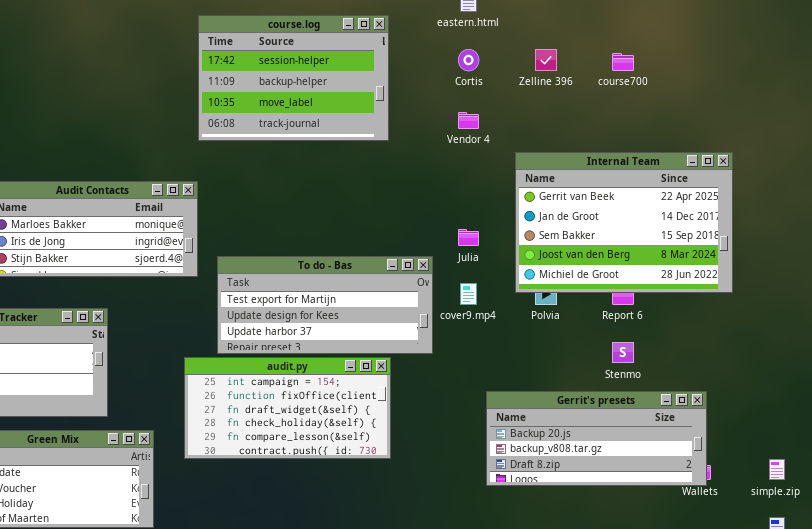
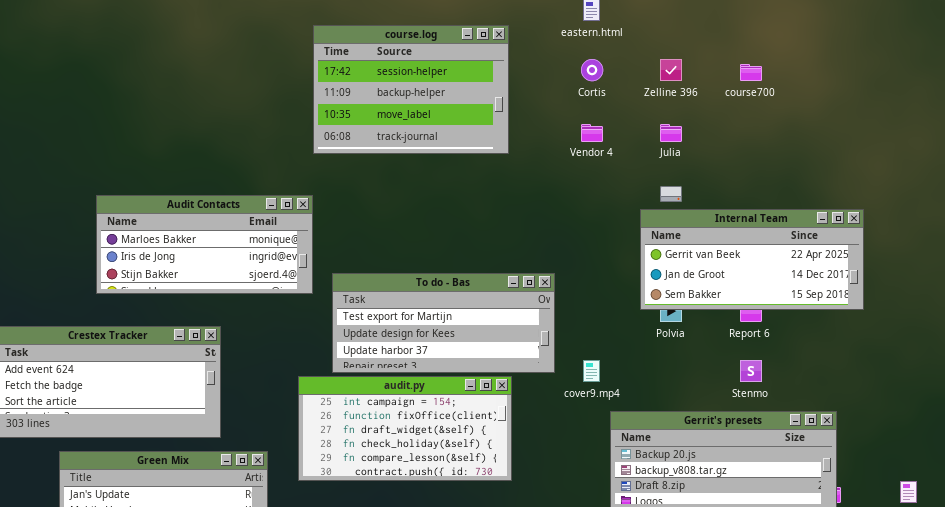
Internal Team: [515,152,733,293] -> [640,209,864,310], resized
Julia: [458,229,479,246] -> [660,124,682,142], moved
cover9.mp4: [460,283,477,305] -> [583,360,600,382], moved

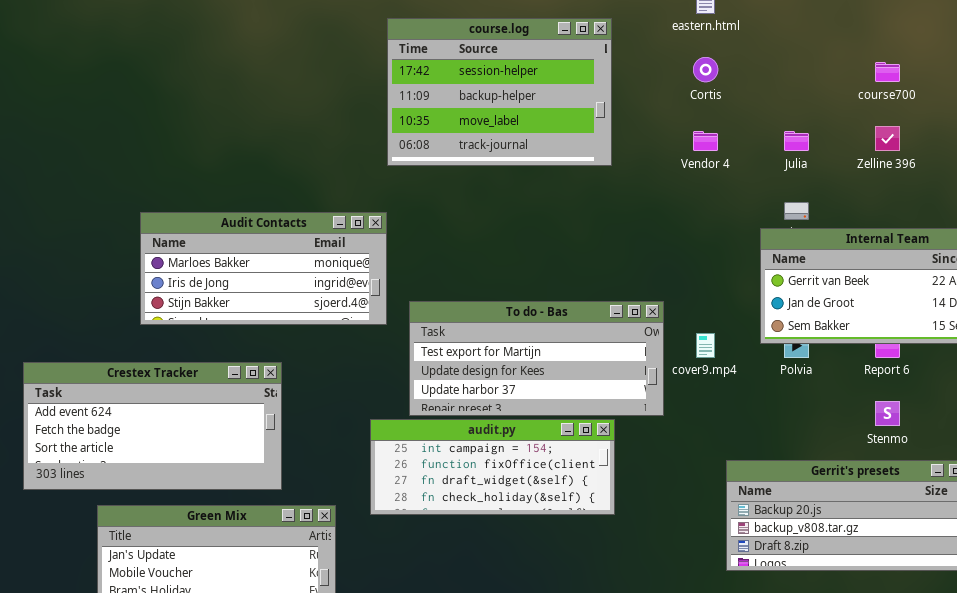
Zelline 396: [660,59,682,81] -> [875,126,900,151], moved
cover9.mp4: [583,360,600,382] -> [696,333,715,358], moved
audit.py: [298,376,512,481] -> [370,419,615,515], resized

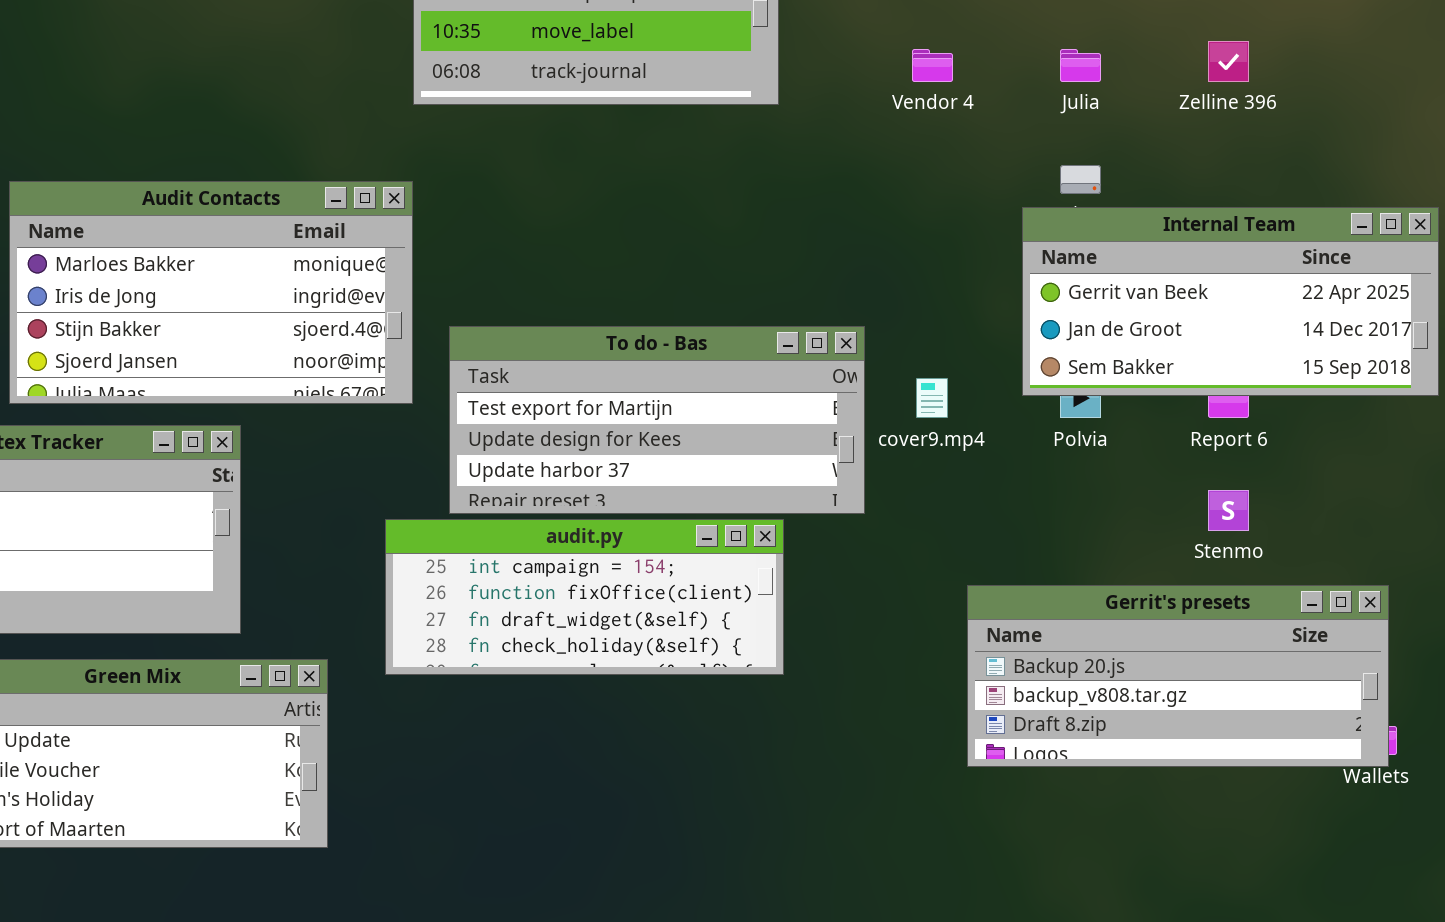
Audit Contacts: [140,212,387,325] -> [9,181,413,404], resized

